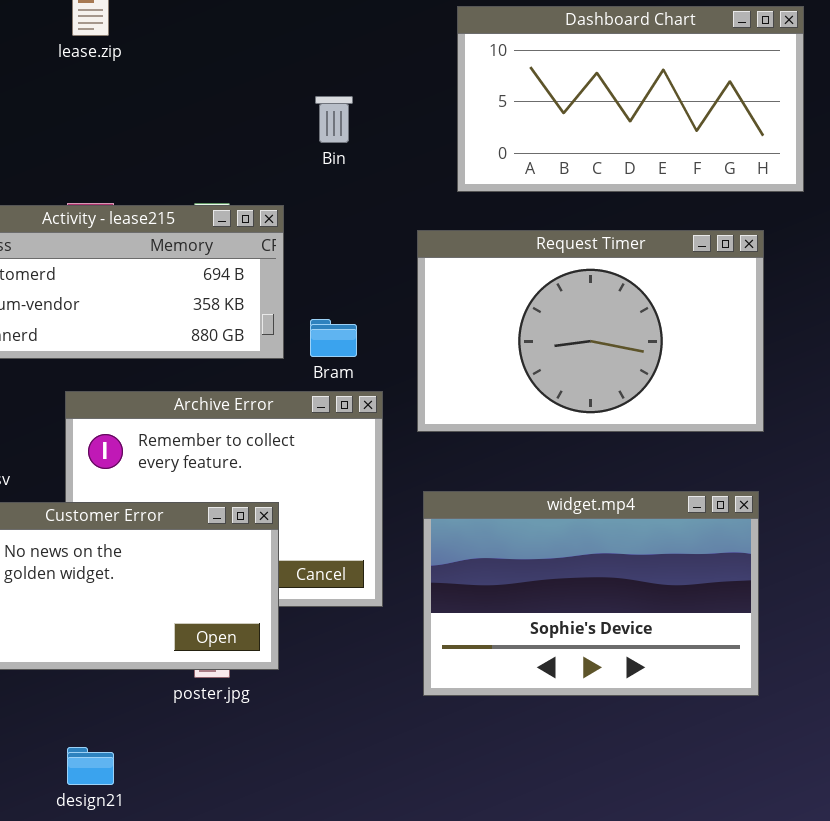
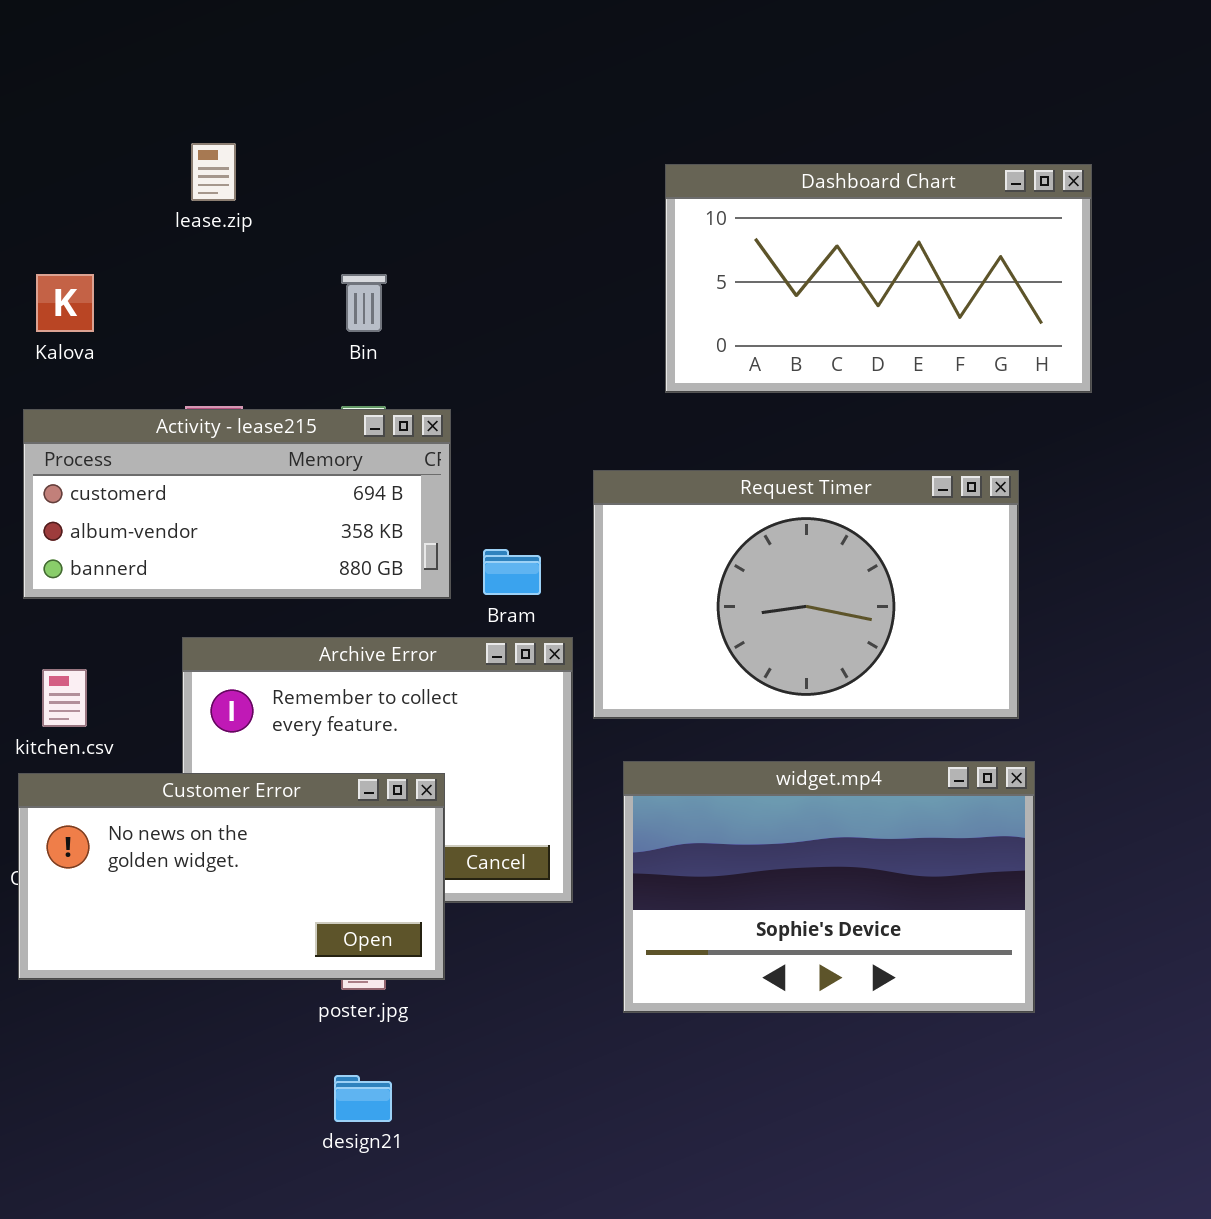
Bin: [315,96,353,143] -> [341,274,387,332], moved
Request Timer: [417,230,764,432] -> [593,470,1019,719], moved
design21: [67,747,114,785] -> [334,1075,392,1122], moved

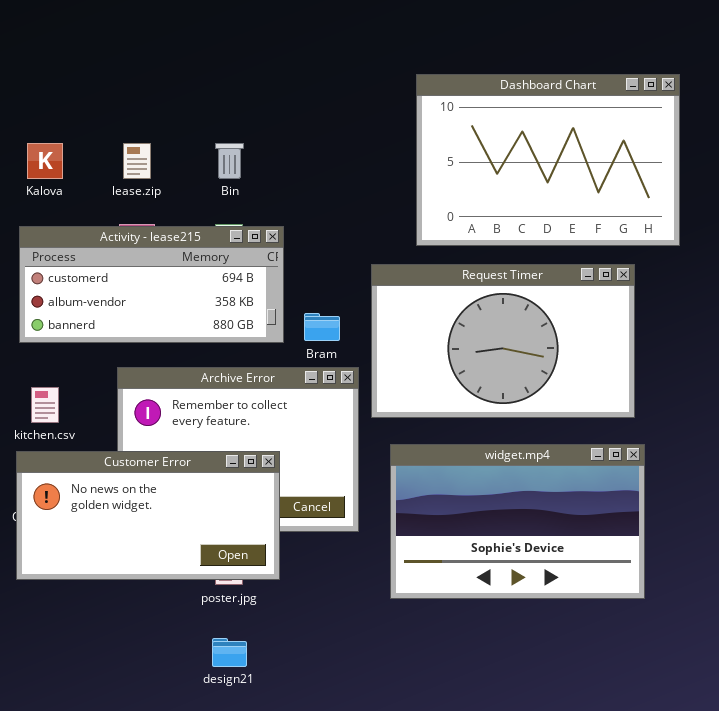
lease.zip: [191,143,236,201] -> [123,143,151,179], moved
Dashboard Chart: [665,164,1092,393] -> [416,74,680,246], resized

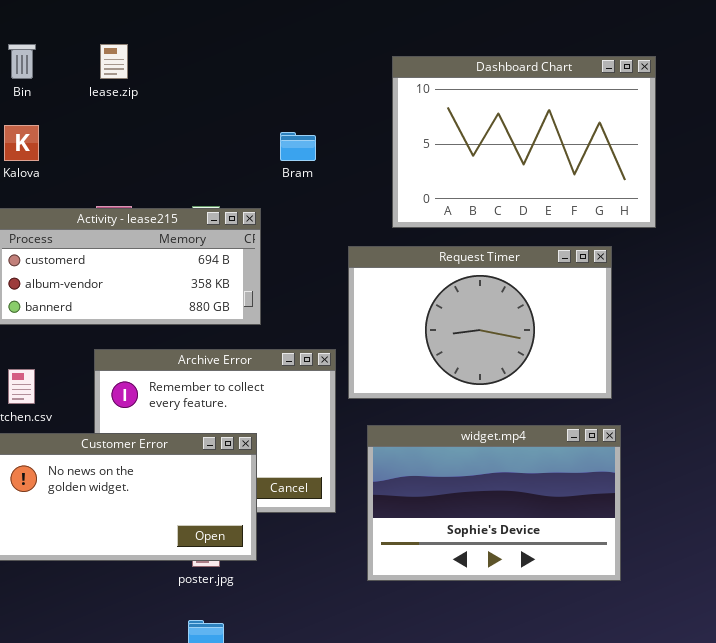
lease.zip: [123,143,151,179] -> [100,44,128,79], moved
Bin: [215,143,244,179] -> [8,44,36,79], moved
Bram: [304,313,340,341] -> [280,132,316,161], moved

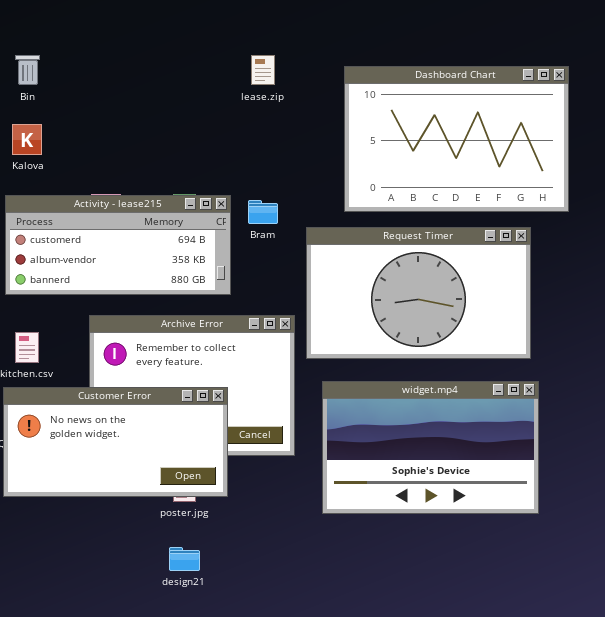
lease.zip: [100,44,128,79] -> [251,55,275,85], moved
Bram: [280,132,316,161] -> [248,200,278,224], moved

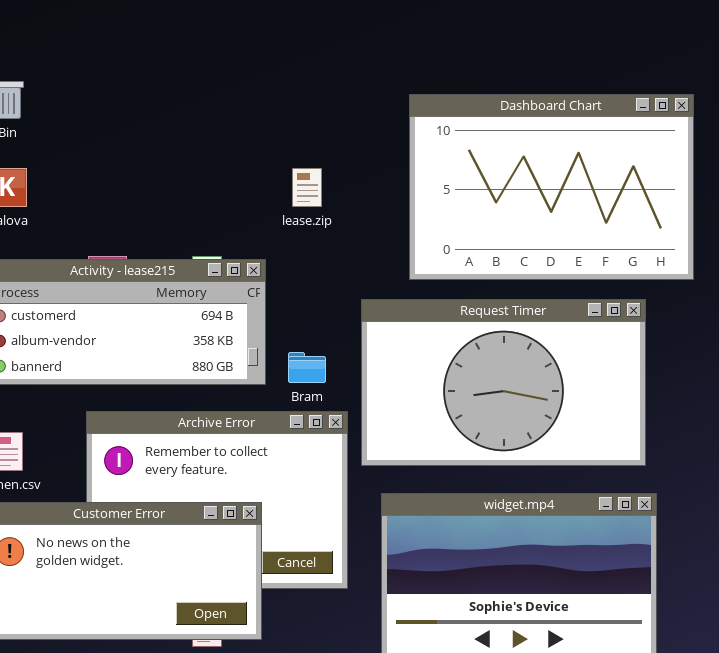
lease.zip: [251,55,275,85] -> [292,168,322,207], moved
Bram: [248,200,278,224] -> [288,352,326,383], moved

